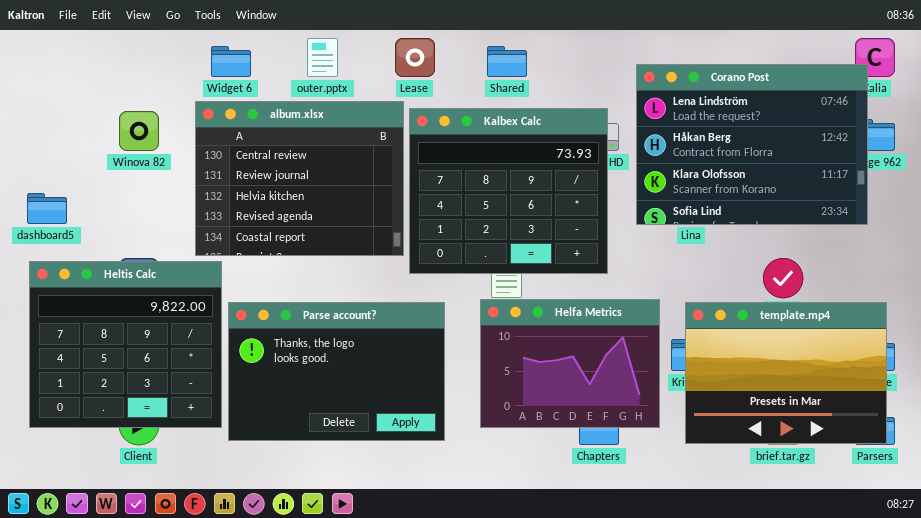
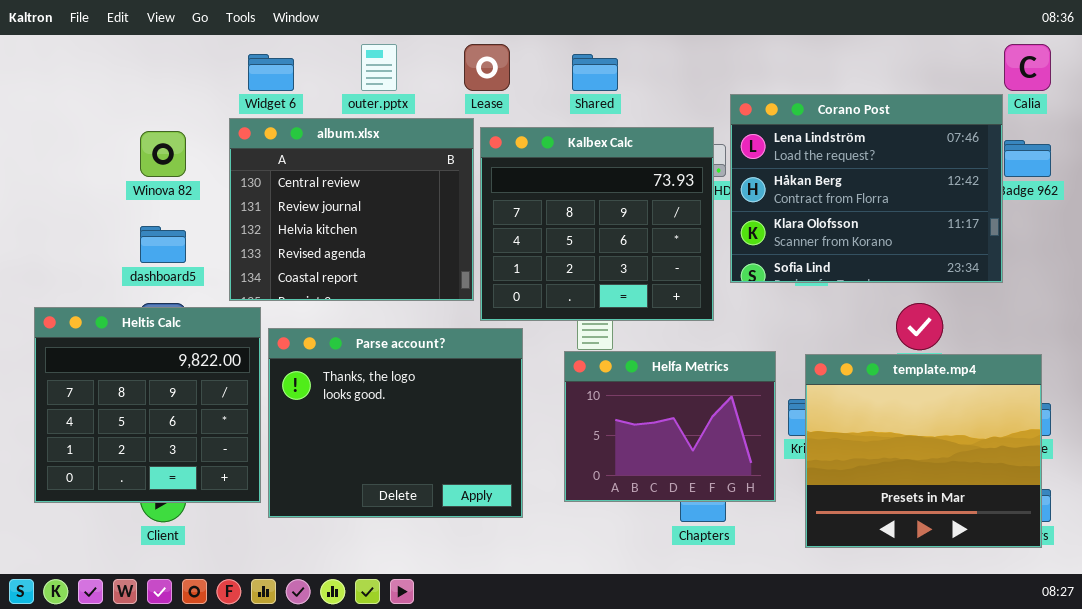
Corano Post: [636,64,868,225] -> [730,94,1003,283], moved
dashboard5: [27,193,67,224] -> [140,226,186,263], moved
template.mp4: [685,302,887,444] -> [805,354,1042,548], resized
Parse account?: [228,302,445,441] -> [268,328,523,518], resized

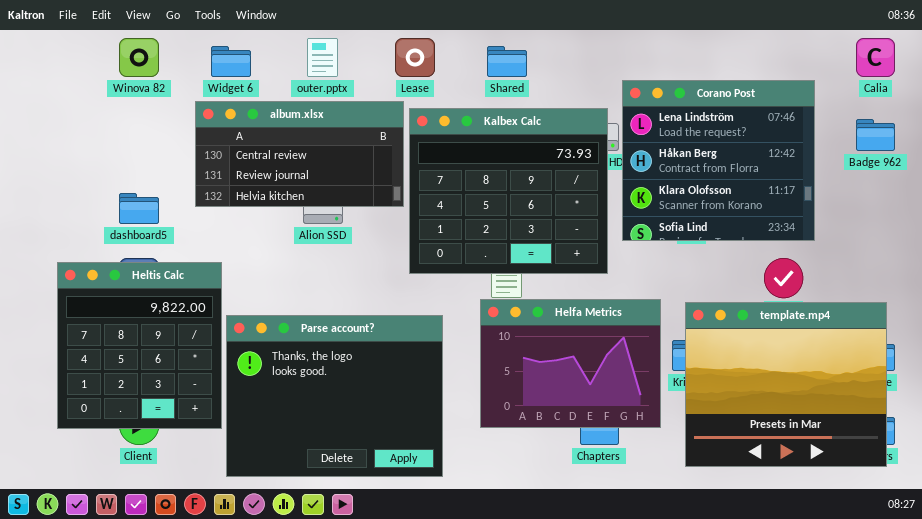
Corano Post: [730,94,1003,283] -> [622,80,815,241], resized
album.xlsx: [229,118,474,301] -> [195,101,404,207], resized
Winova 82: [140,131,186,177] -> [119,38,159,77], moved
Heltis Calc: [34,307,261,503] -> [57,262,222,429], resized
Parse account?: [268,328,523,518] -> [226,315,443,477], moved

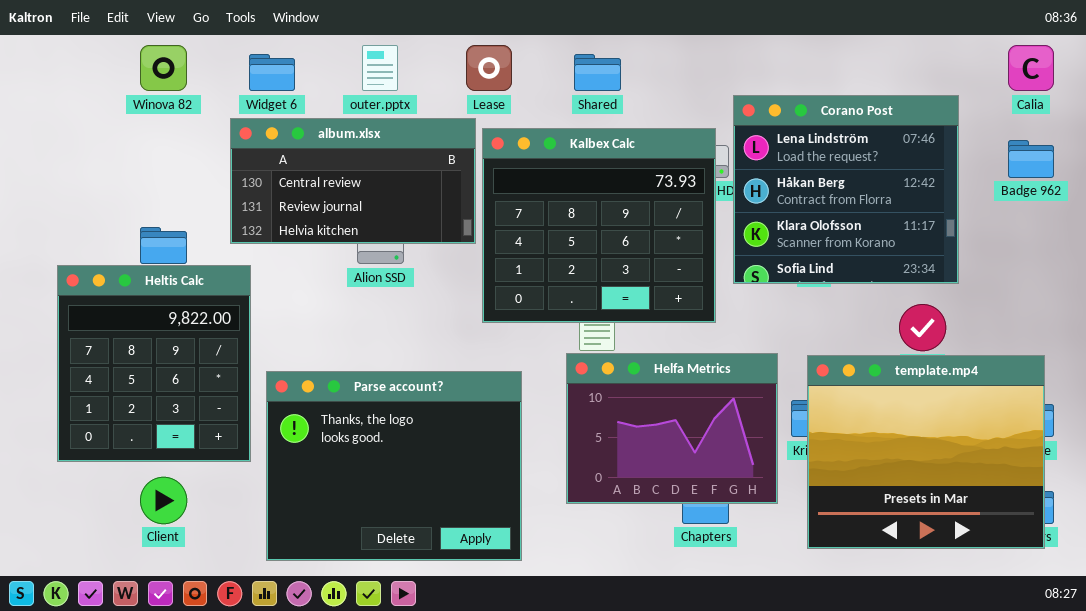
Heltis Calc: [57,262,222,429] -> [57,265,251,462], moved

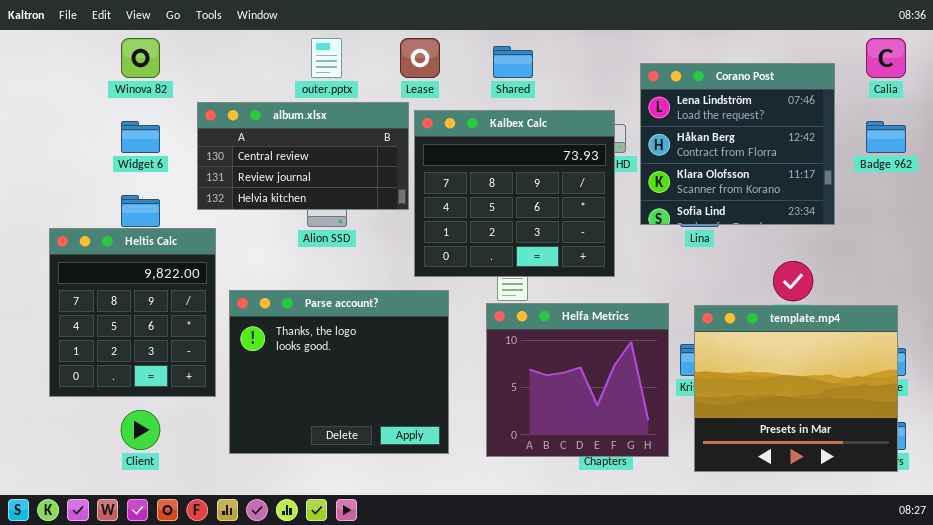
Widget 6: [249,54,295,91] -> [121,121,160,153], moved
Corano Post: [733,95,959,284] -> [640,63,835,225], moved
Helfa Metrics: [566,353,778,504] -> [486,303,669,457], resized
Parse account?: [266,371,522,561] -> [229,290,449,454], moved

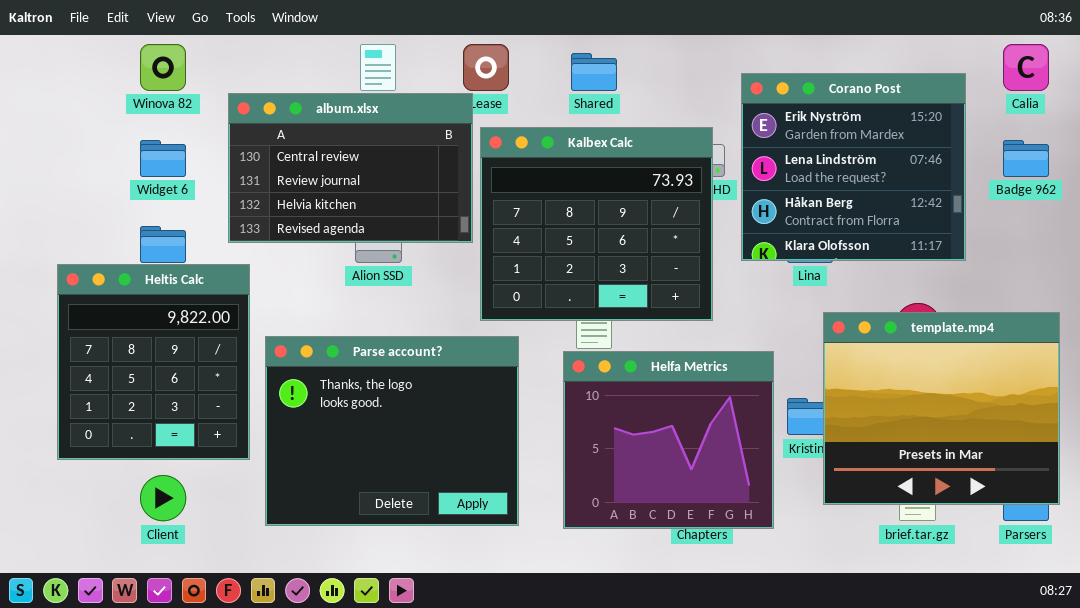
Corano Post: [640,63,835,225] -> [741,73,966,261], scrolled up 1 row
album.xlsx: [197,102,409,210] -> [228,93,473,243], resized
template.mp4: [694,305,898,472] -> [823,312,1060,505], moved

